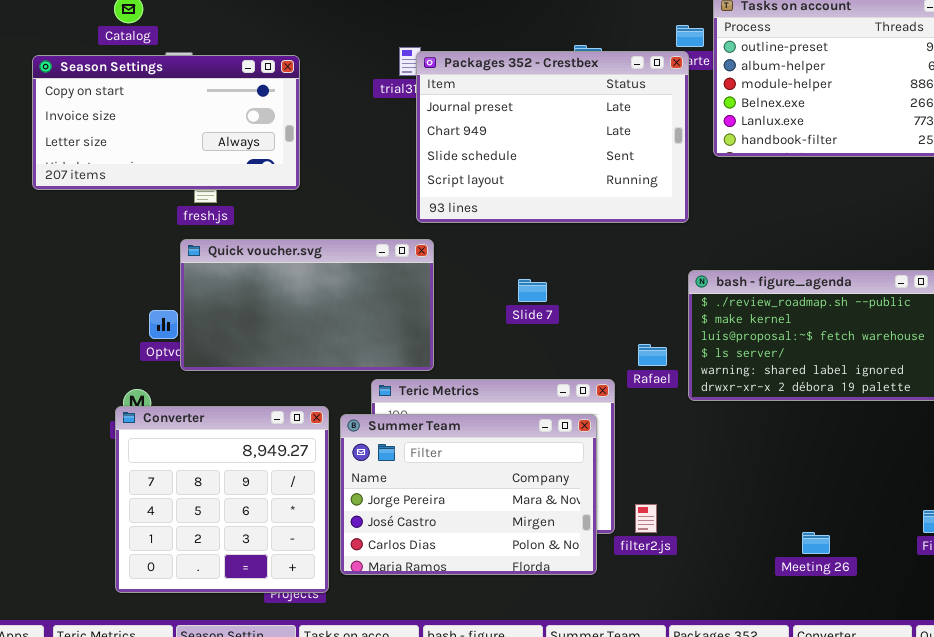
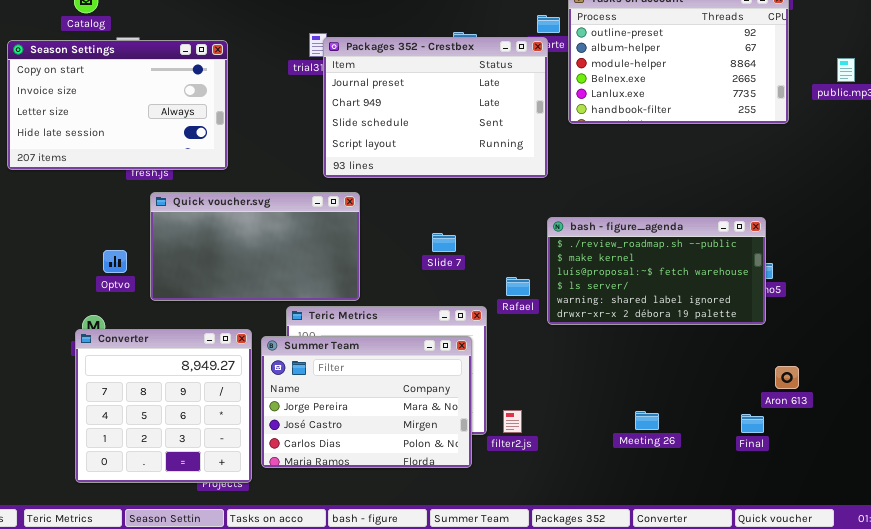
Season Settings: [32,55,300,190] -> [7,40,228,170], resized
Quick voucher.svg: [180,239,434,371] -> [150,192,360,301], moved
Slide 7: [518,279,547,302] -> [432,233,456,252], moved
Meeting 26: [802,532,830,554] -> [635,411,659,430], moved

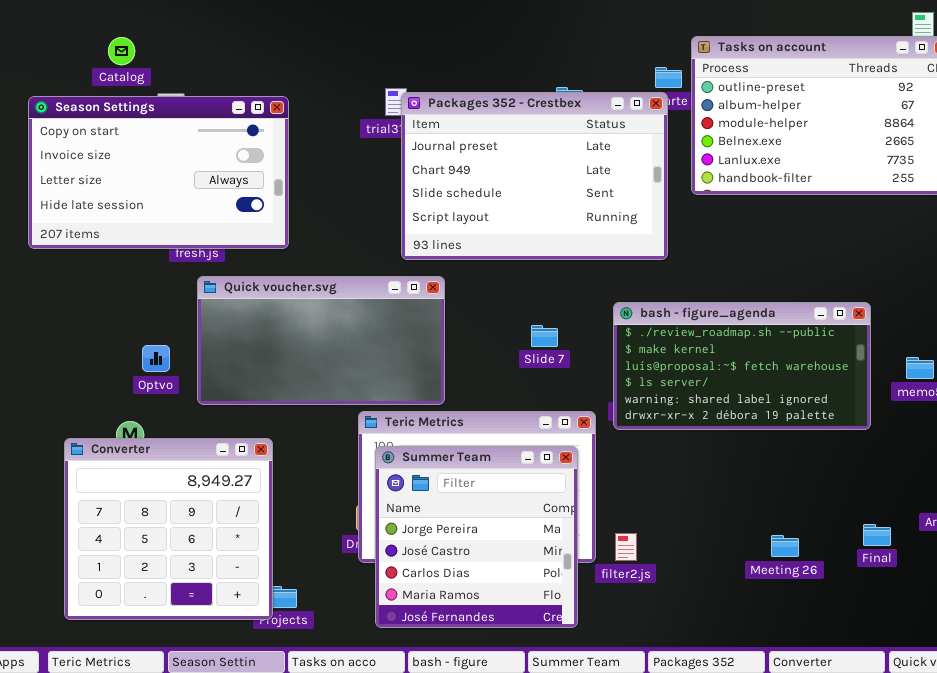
bash - figure_agenda: [547,217,766,325] -> [613,302,871,430], moved
Converter: [75,329,252,483] -> [64,438,273,620], moved
Summer Team: [261,336,472,468] -> [375,446,578,628], resized
Final: [741,414,764,433] -> [863,524,891,546], moved

